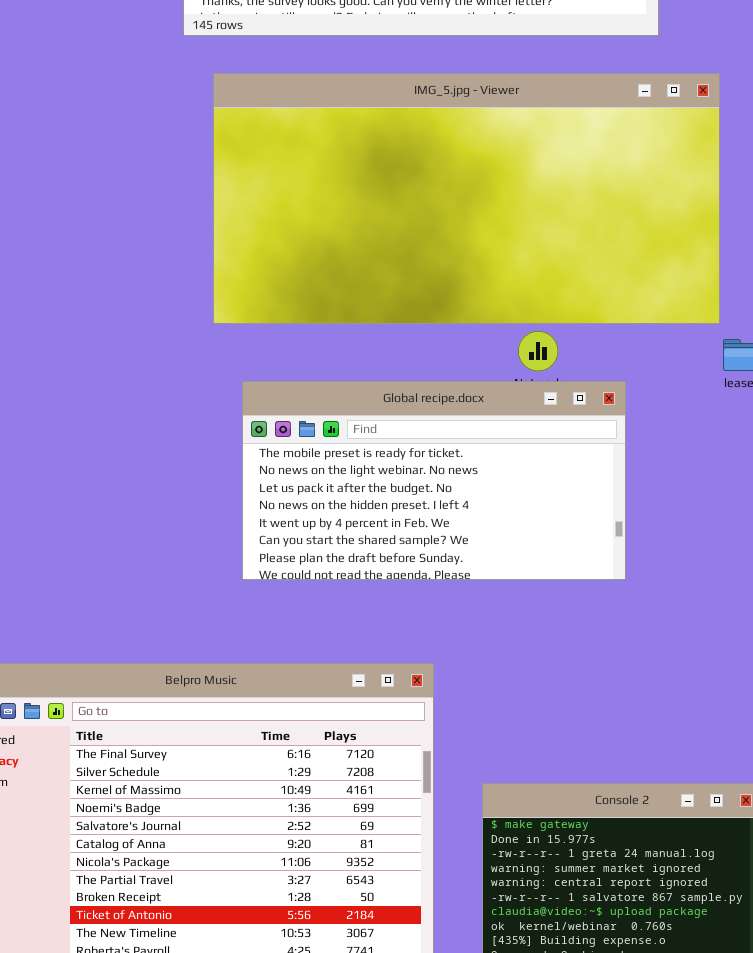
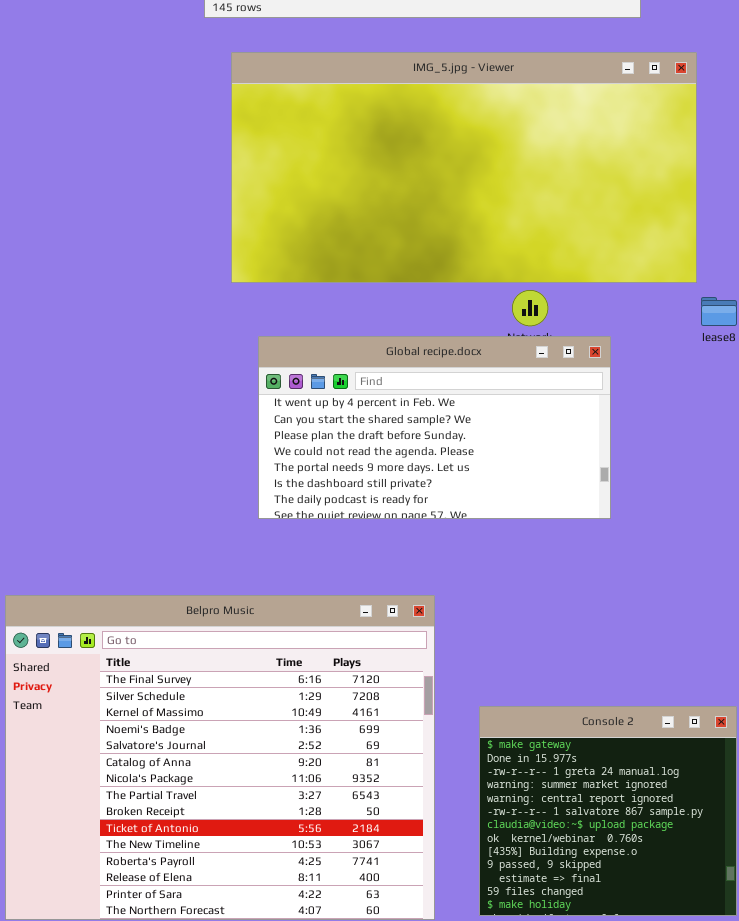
Global recipe.docx: [242,381,626,580] -> [258,336,611,519], scrolled down 4 rows

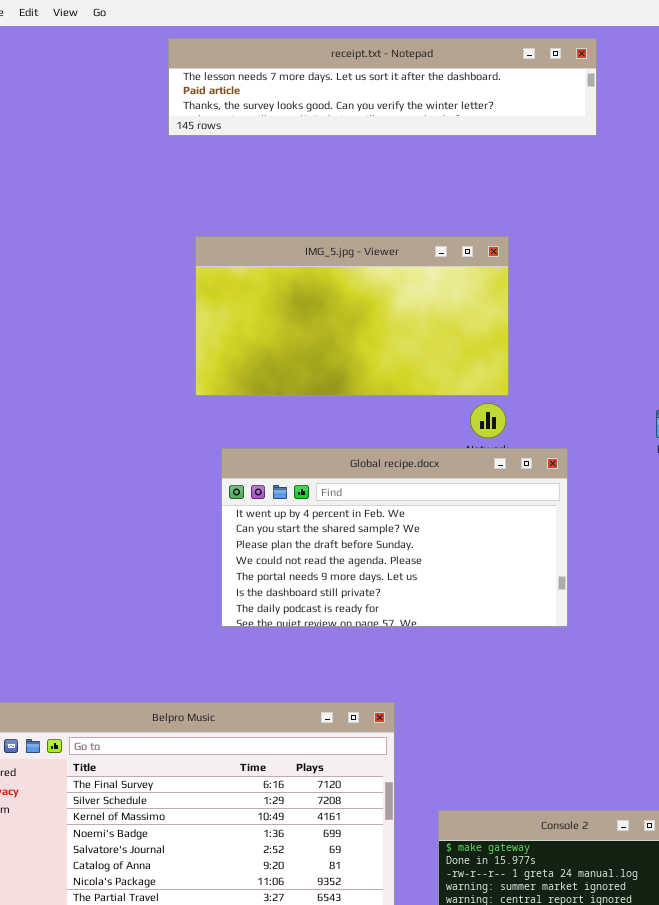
IMG_5.jpg - Viewer: [231,52,697,283] -> [195,236,509,396], resized

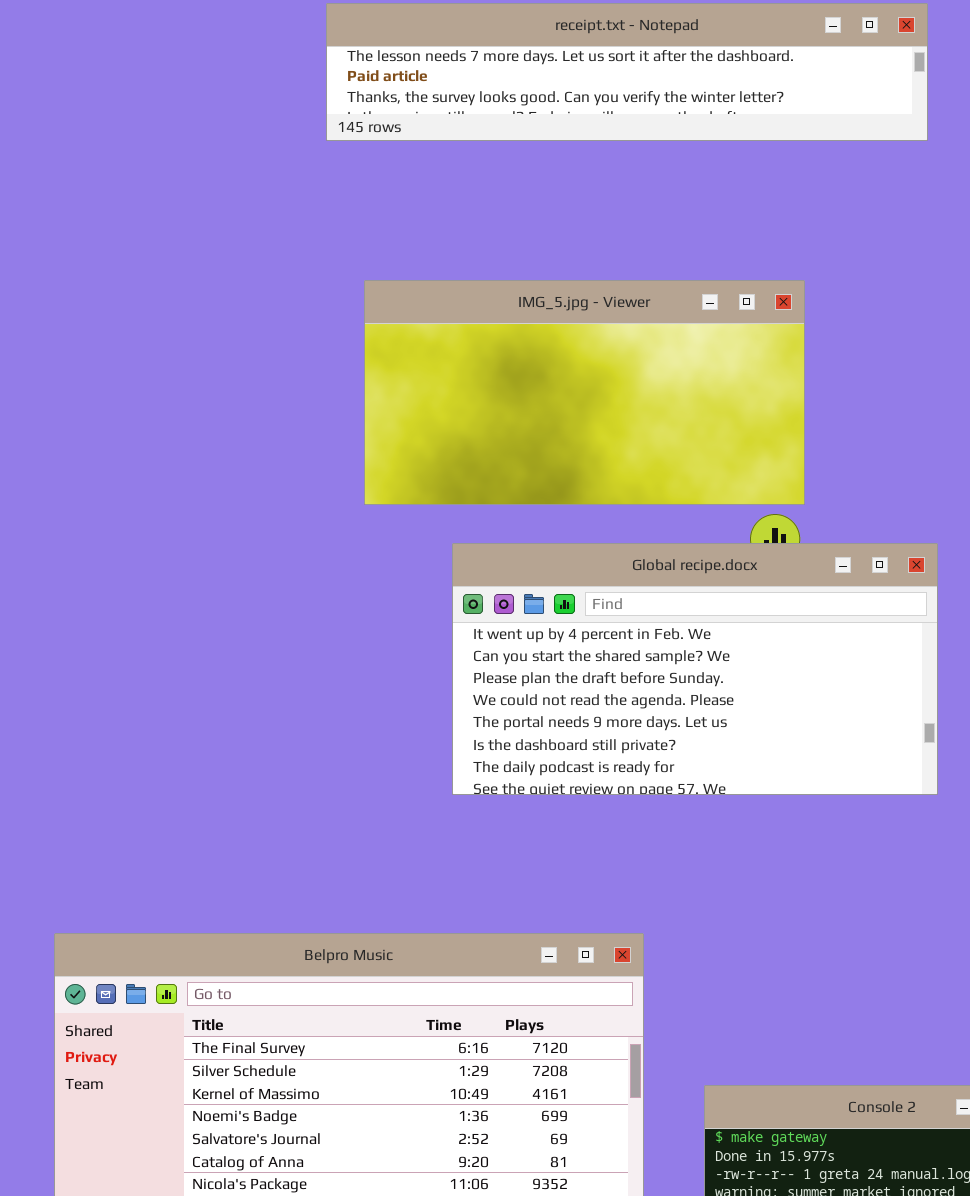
Global recipe.docx: [221,448,568,627] -> [452,543,938,795], moved

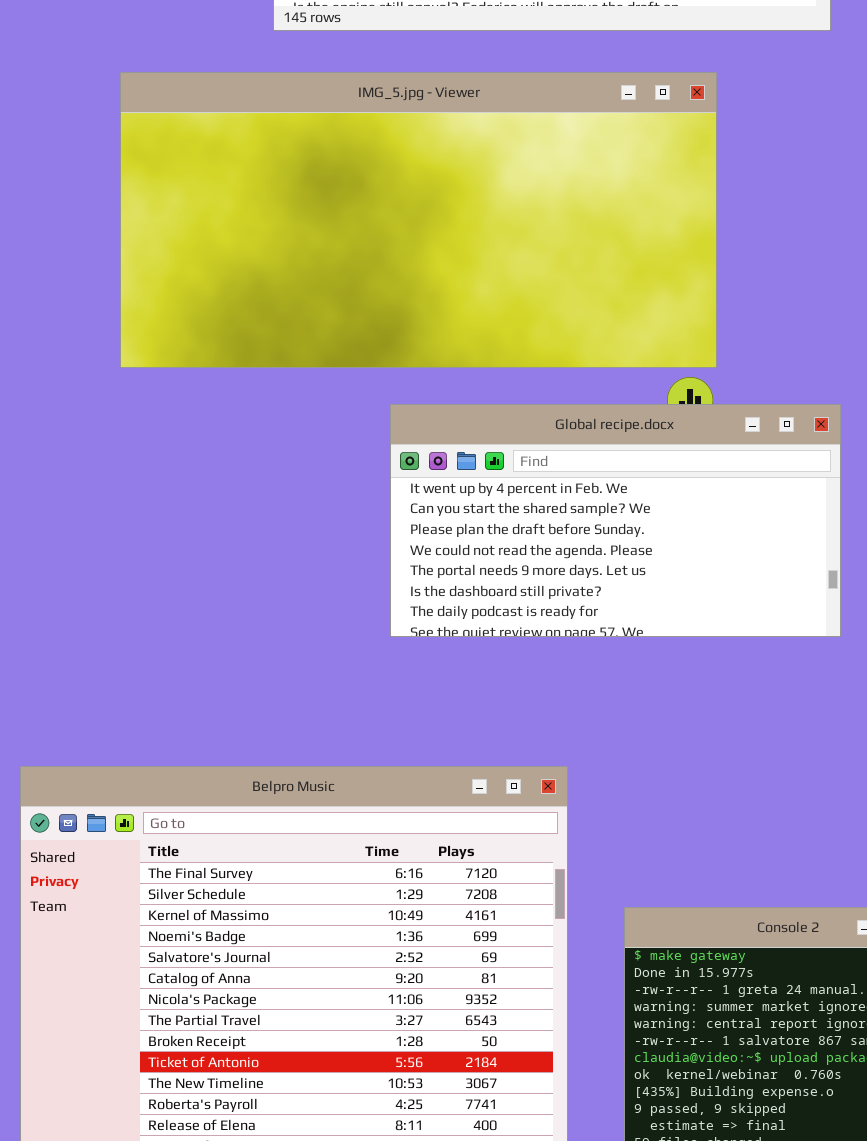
IMG_5.jpg - Viewer: [364,280,805,505] -> [120,72,717,368], resized

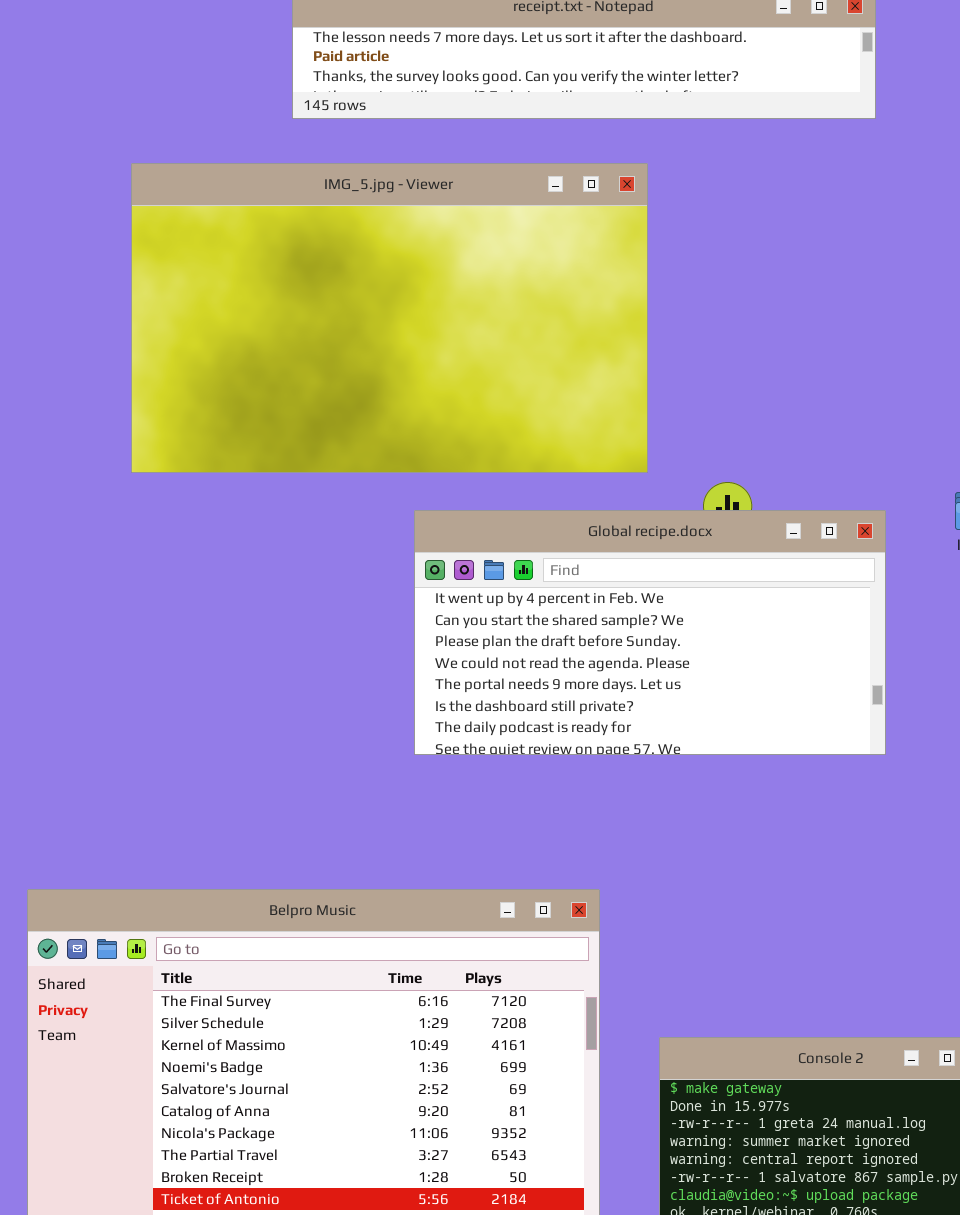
IMG_5.jpg - Viewer: [120,72,717,368] -> [131,163,648,473], resized

